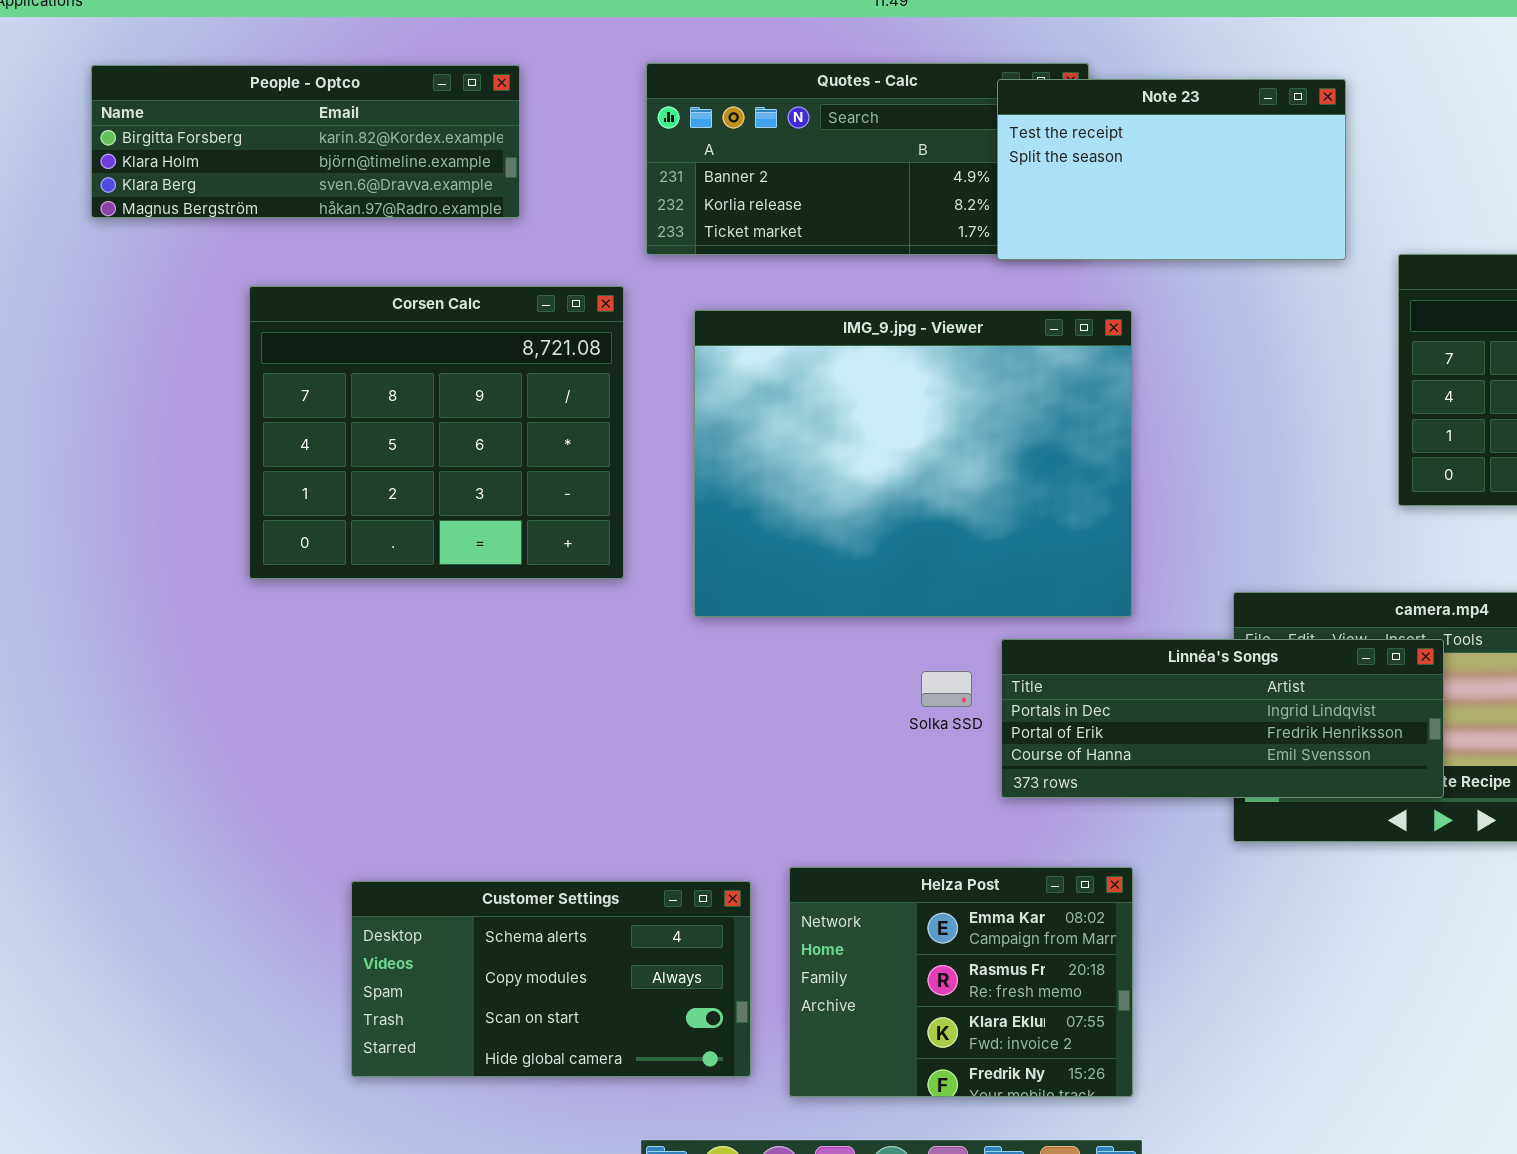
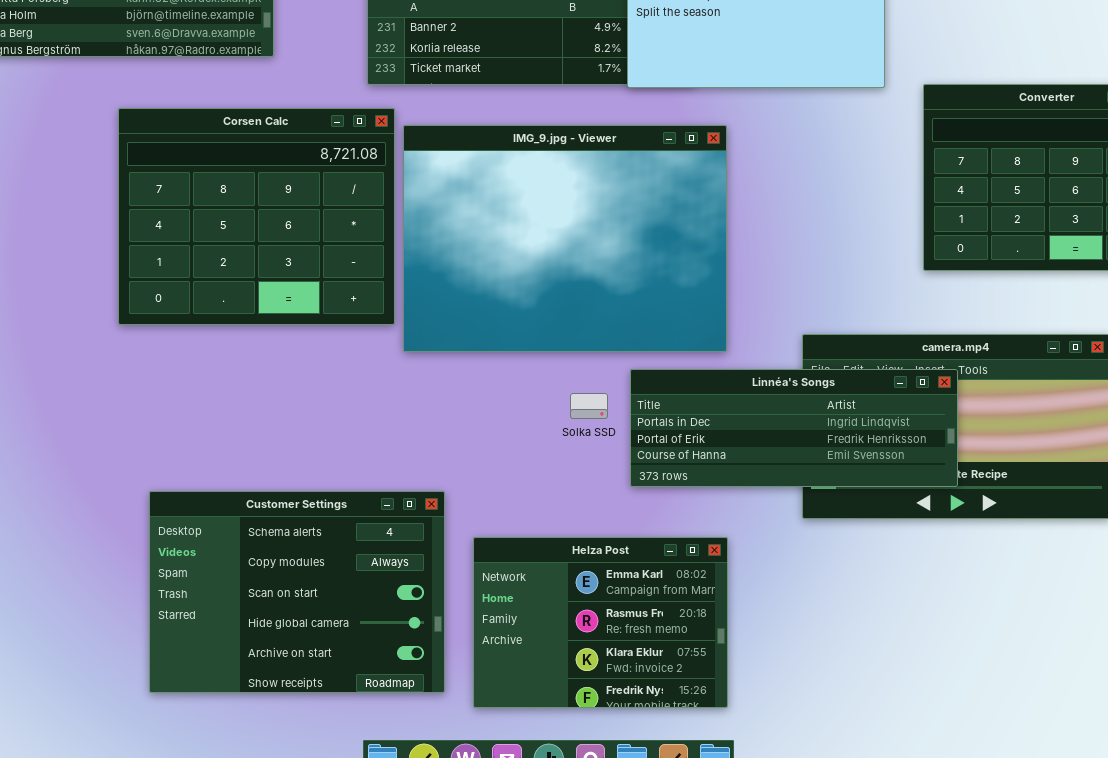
Corsen Calc: [249,286,624,579] -> [118,108,395,325], moved
Customer Settings: [351,881,751,1077] -> [149,491,445,693], resized

